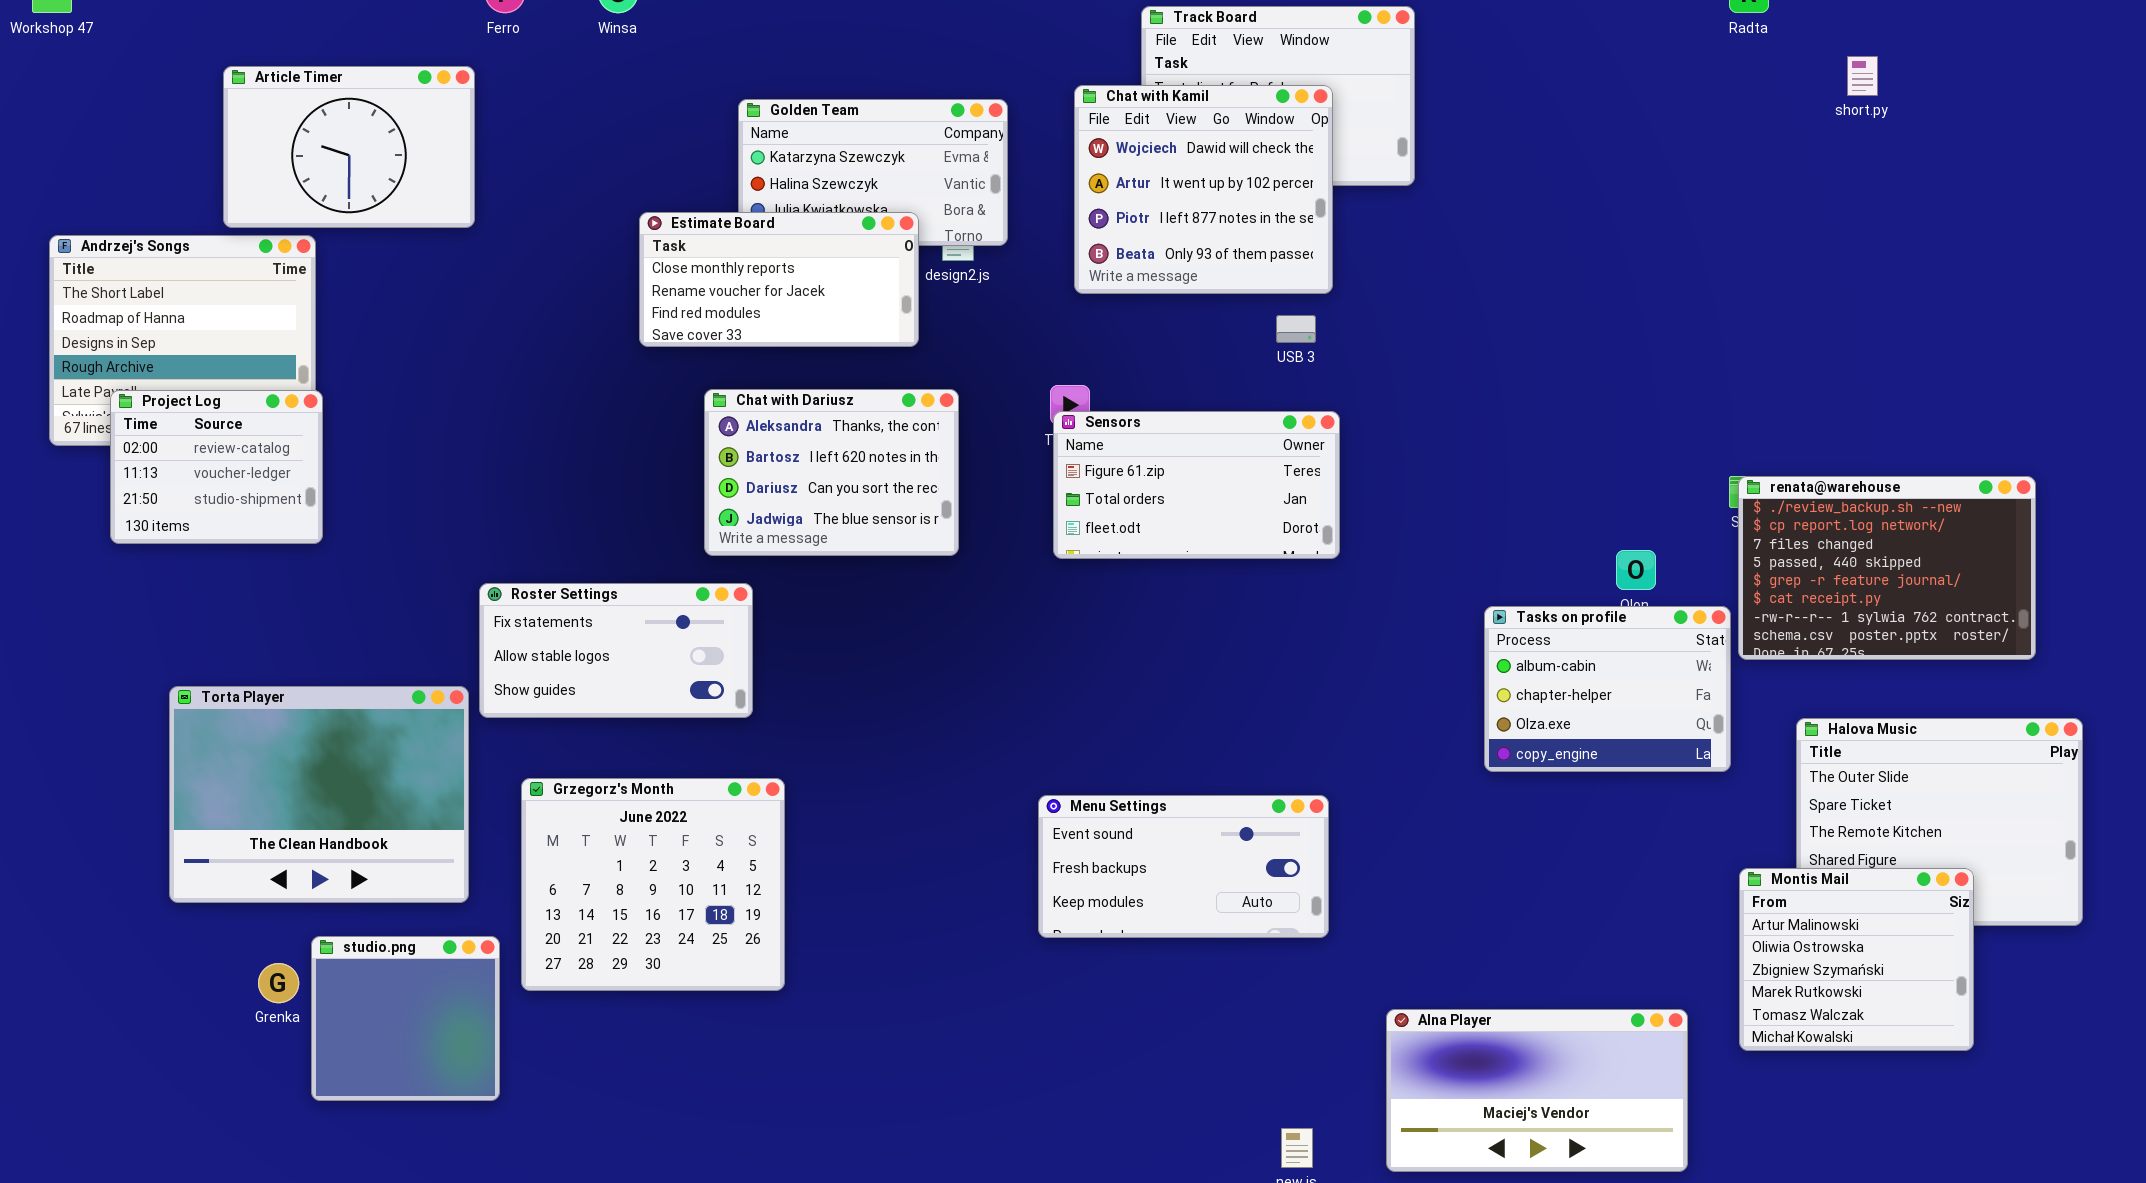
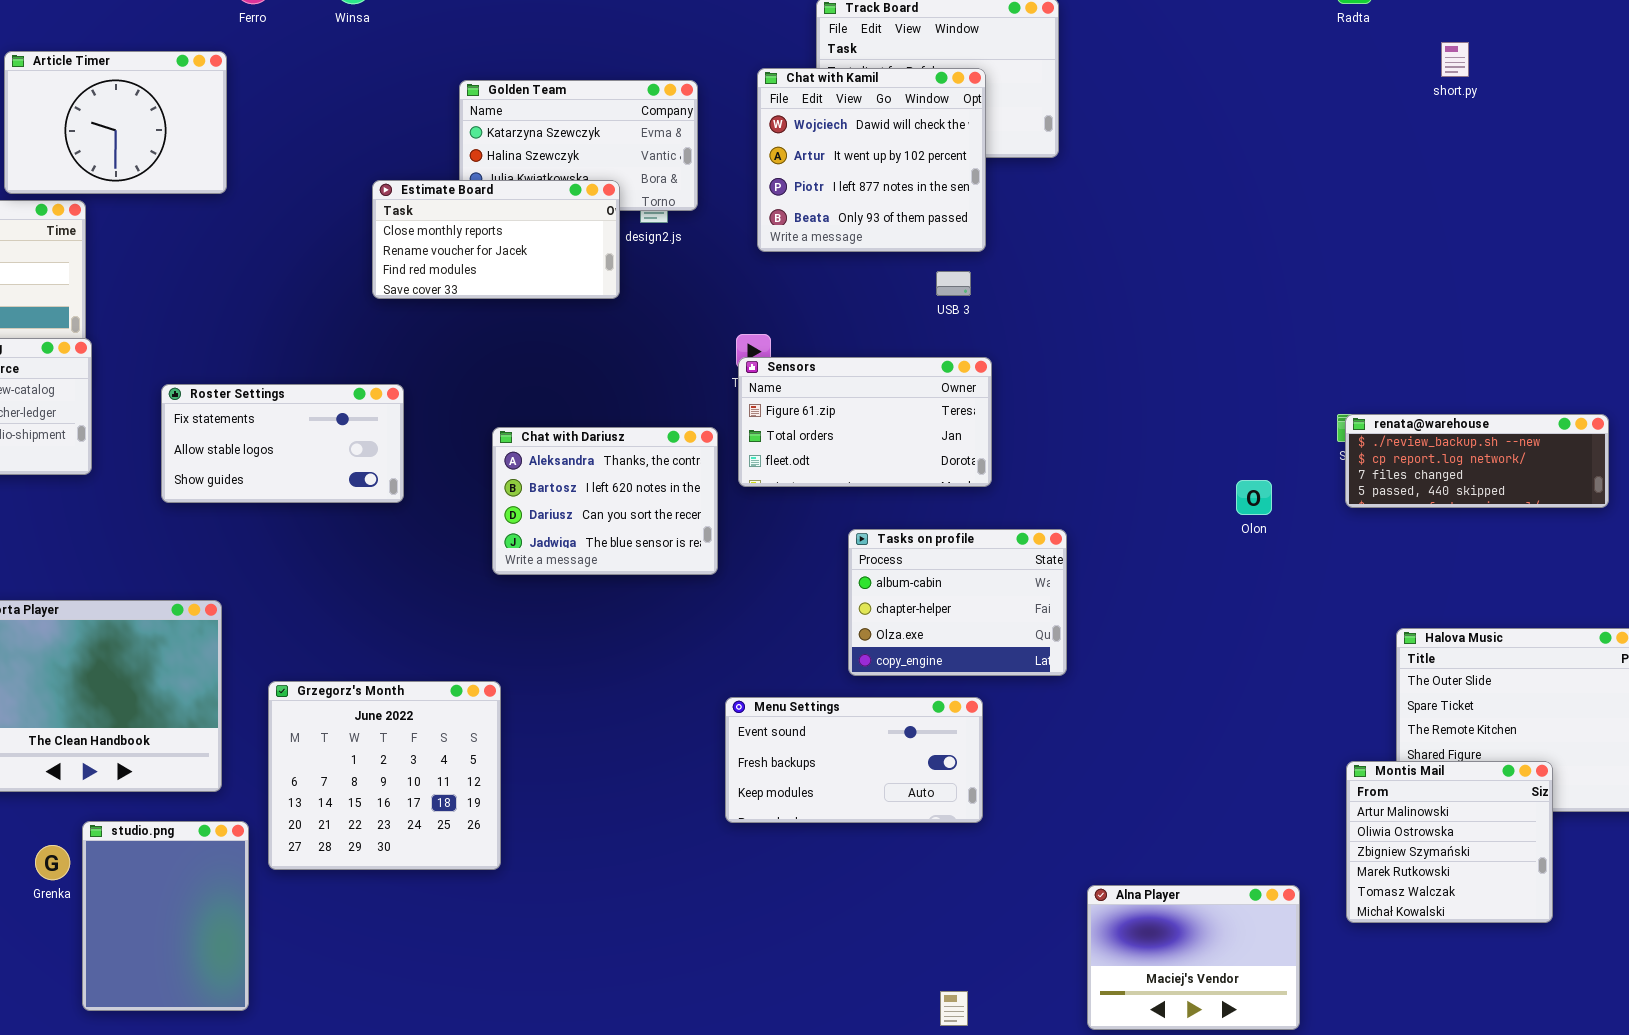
Chat with Dariusz: [704,389,959,556] -> [492,427,718,575], moved
renata@warehouse: [1738,476,2036,660] -> [1345,414,1609,508], resized
Roster Settings: [479,583,753,718] -> [161,384,404,503], moved
Tasks on profile: [1484,606,1731,772] -> [848,529,1067,676], moved
studio.png: [311,936,500,1101] -> [82,821,249,1011], resized
Alna Player: [1386,1009,1688,1172] -> [1087,885,1300,1030], resized

